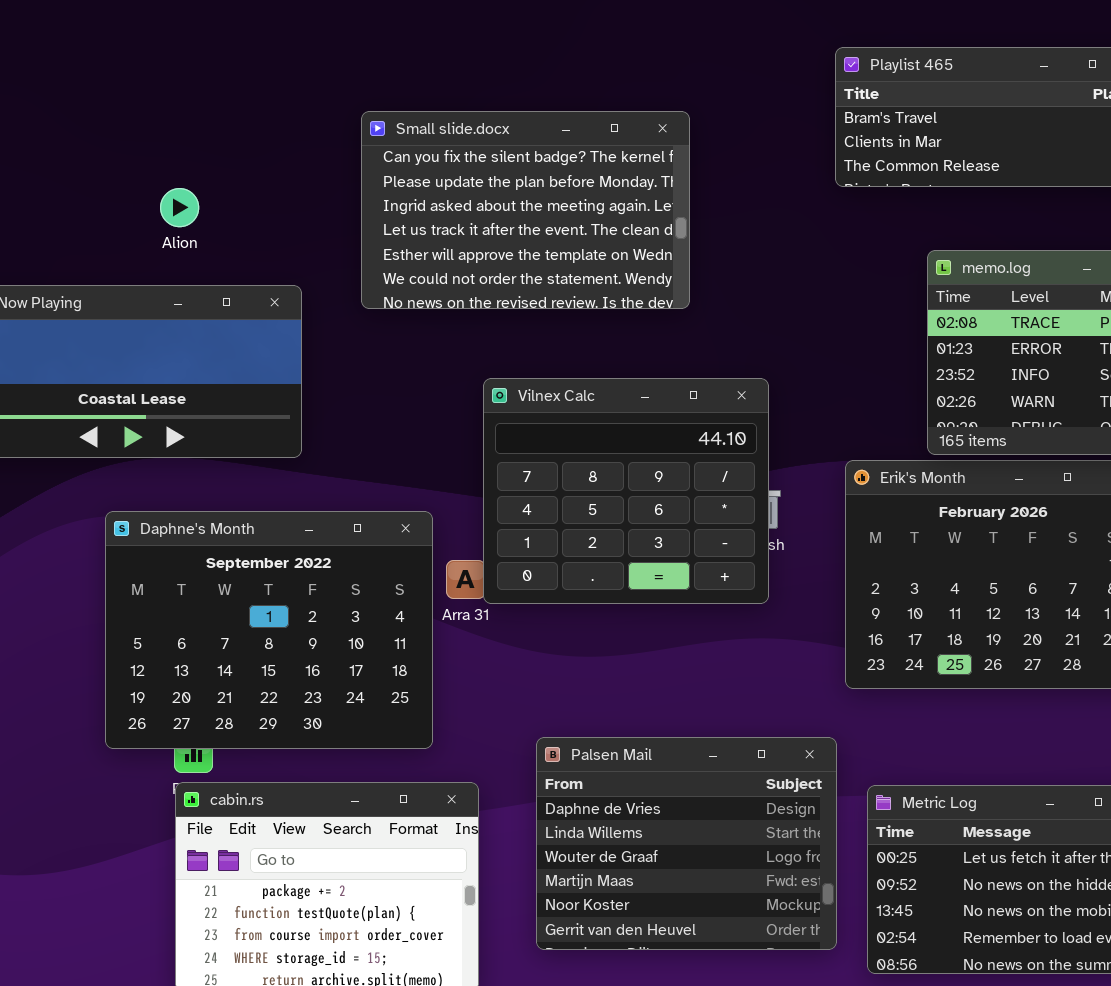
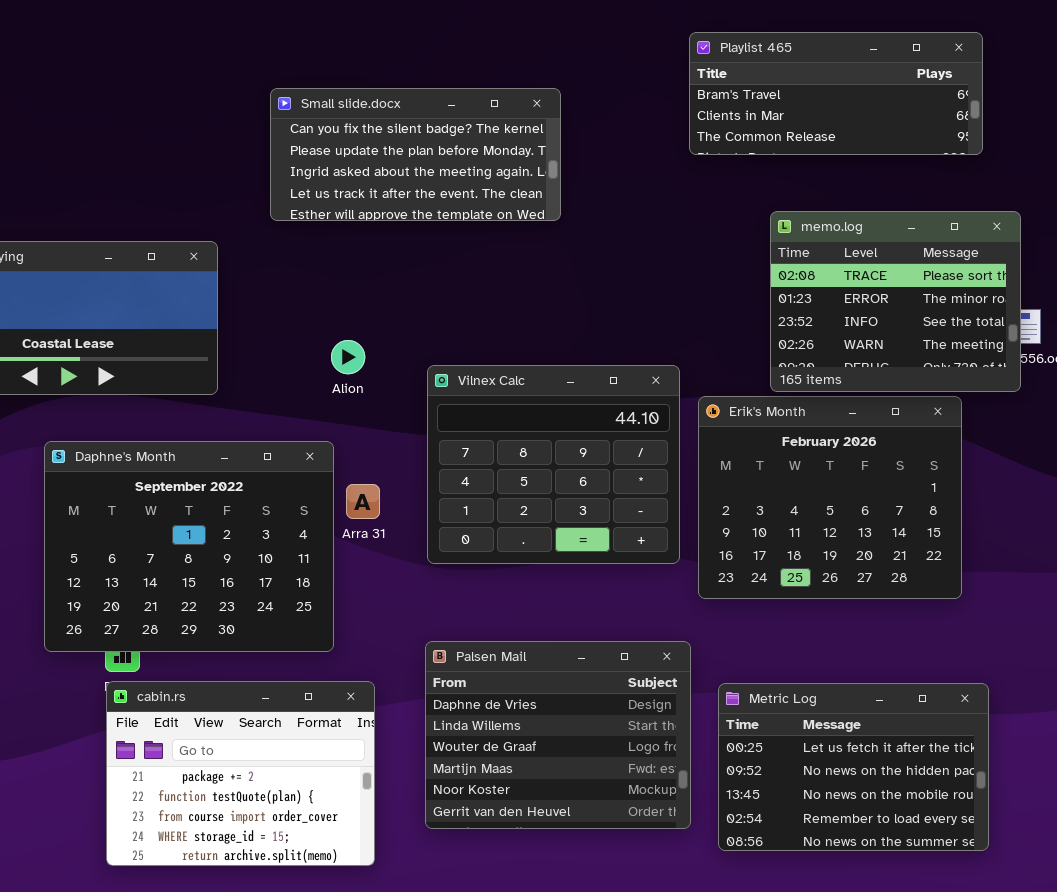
Small slide.docx: [361,111,690,309] -> [270,88,561,221], resized
Alion: [160,188,199,227] -> [331,340,365,374], moved
Vilnex Calc: [483,378,769,604] -> [427,365,680,564], moved

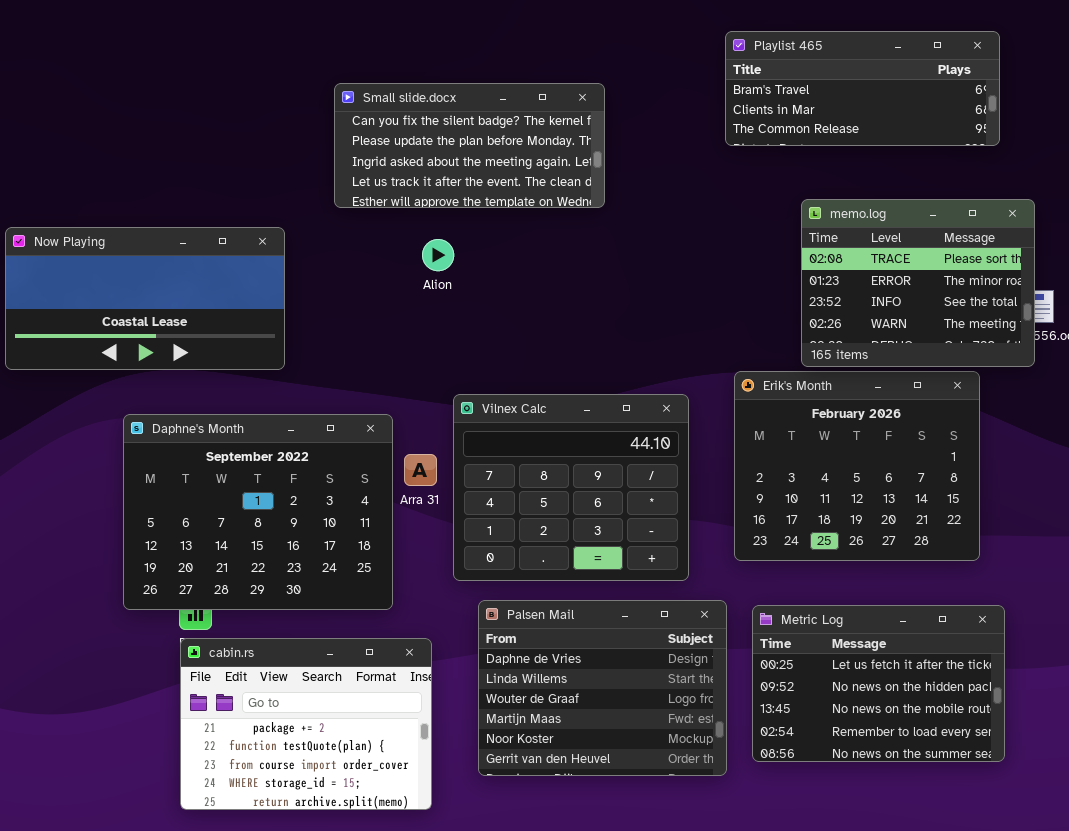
Alion: [331,340,365,374] -> [422,239,454,271], moved
Vilnex Calc: [427,365,680,564] -> [453,394,689,581], moved
Metric Log: [718,683,989,851] -> [752,605,1005,762], moved

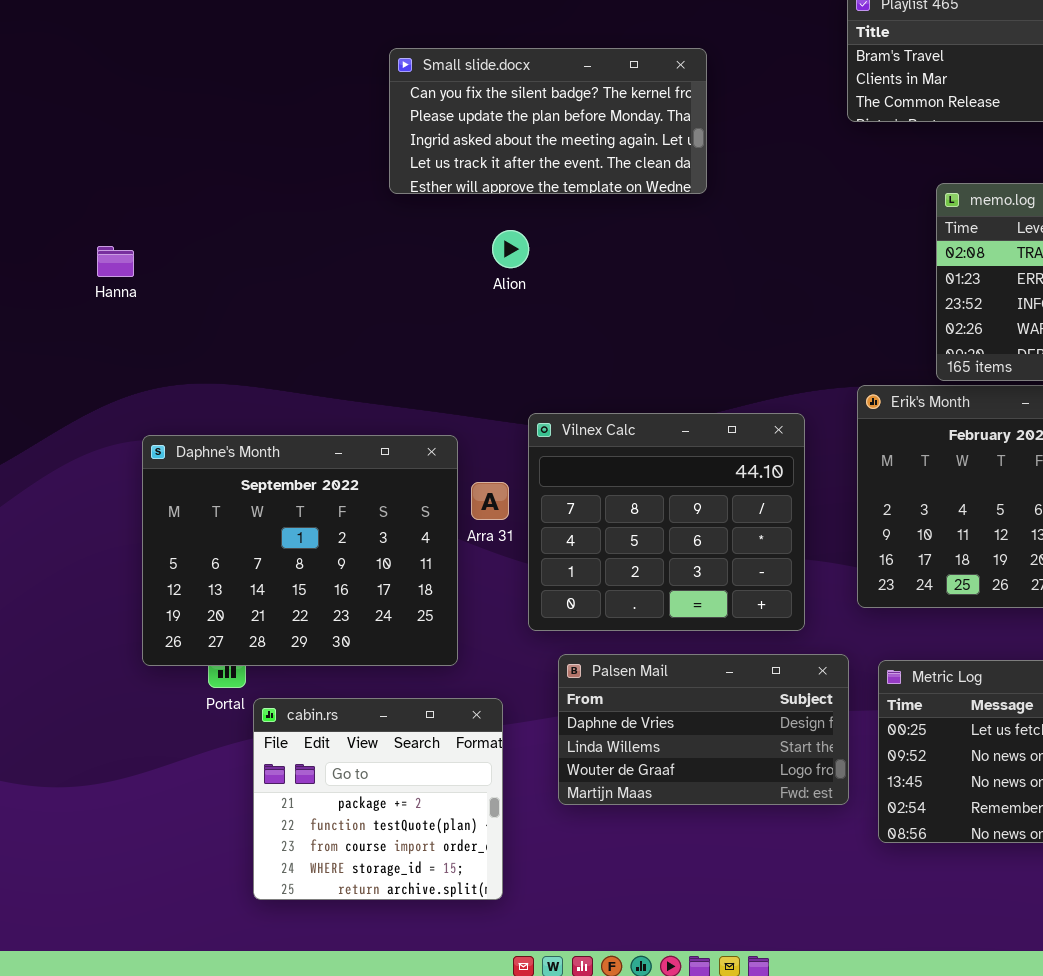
Now Playing: [5,227,285,370] -> none, closed
Palsen Mail: [478,600,727,776] -> [558,654,849,805], resized
cabin.rs: [180,638,432,810] -> [253,698,503,900], resized

